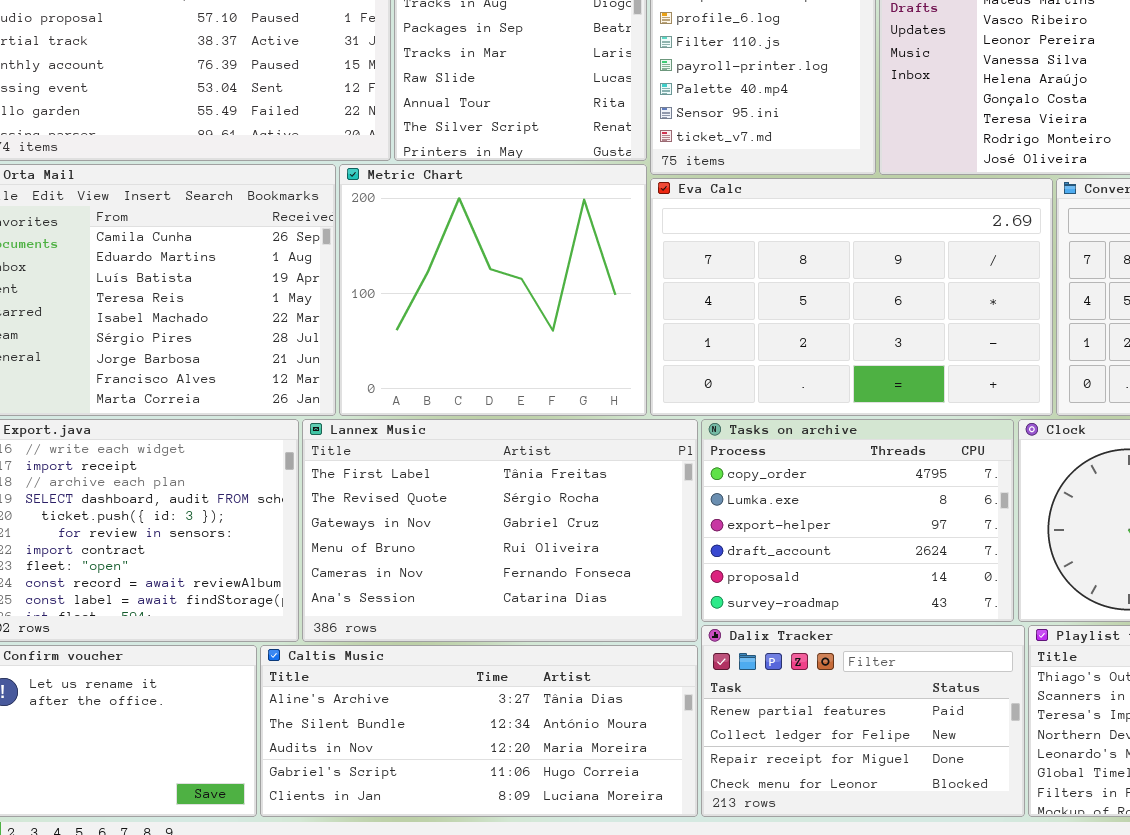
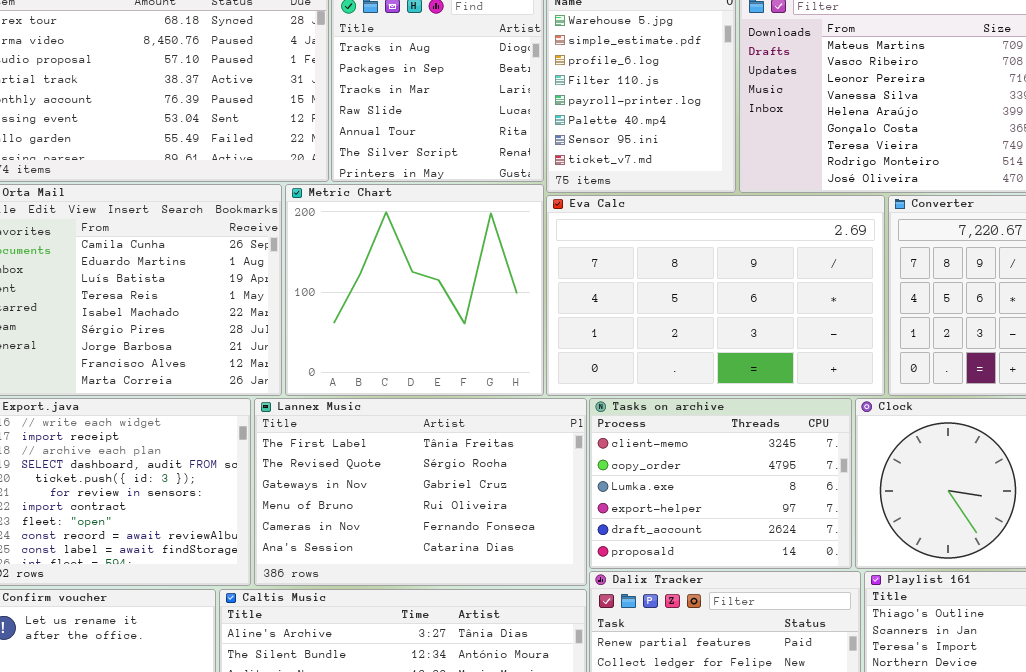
Tasks on archive: [701,419,1014,622] -> [589,398,852,569], scrolled up 1 row

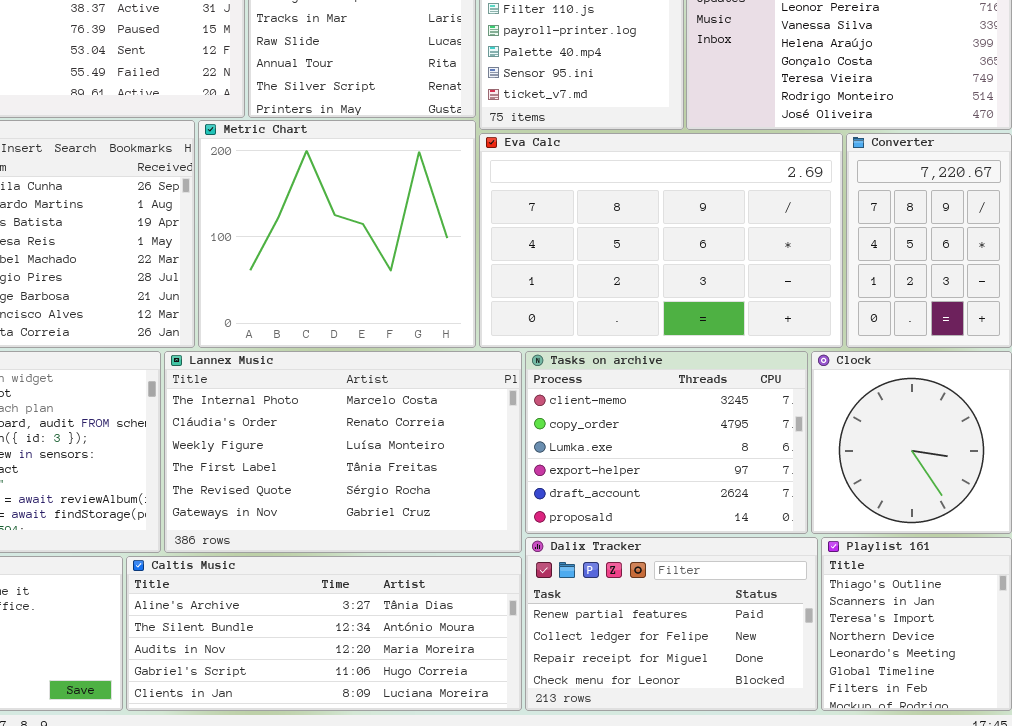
Lannex Music: [254,398,587,586] -> [164,351,522,553], scrolled up 3 rows

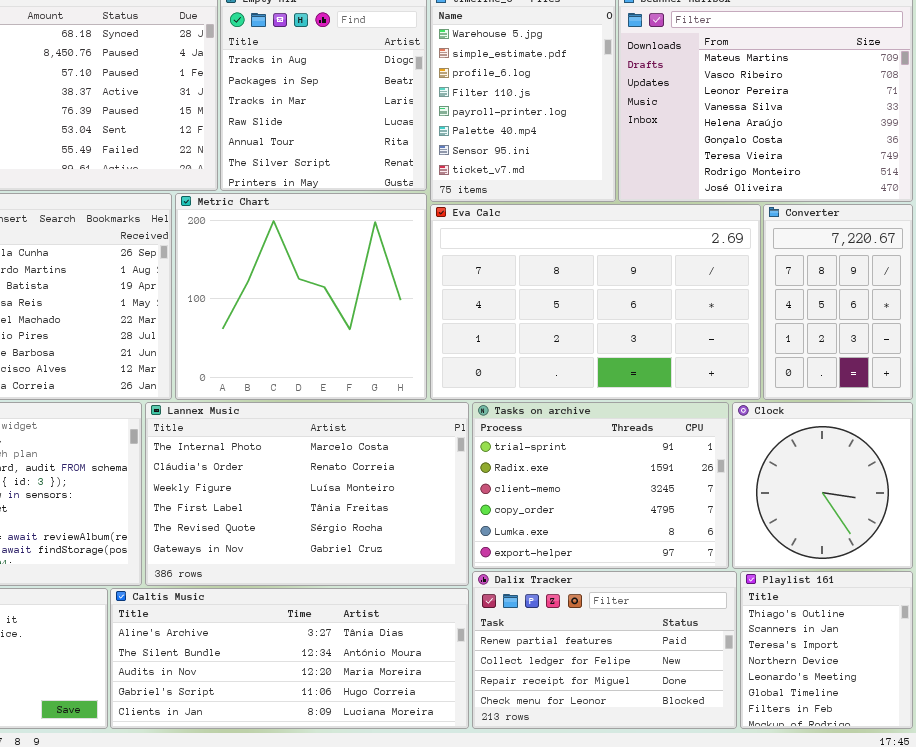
Tasks on archive: [525,351,808,534] -> [472,402,729,569], scrolled up 2 rows

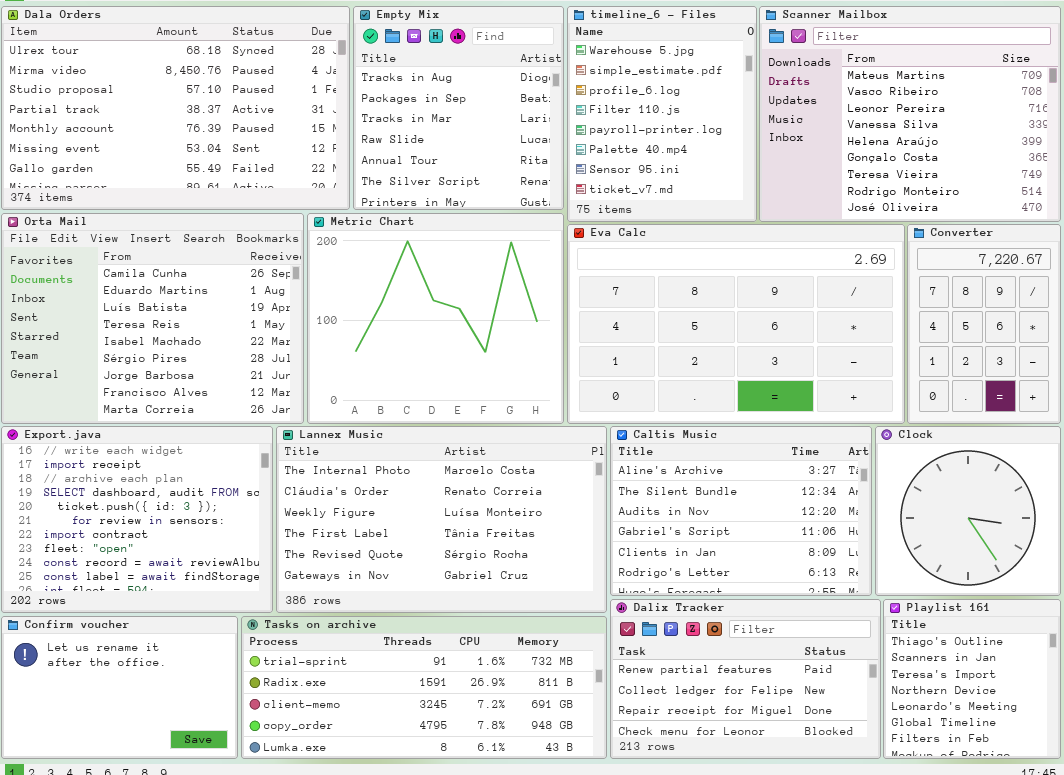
Tasks on archive: [472,402,729,569] -> [241,616,607,759], moved, resized
Caltis Music: [110,588,469,729] -> [610,426,872,596], moved, resized

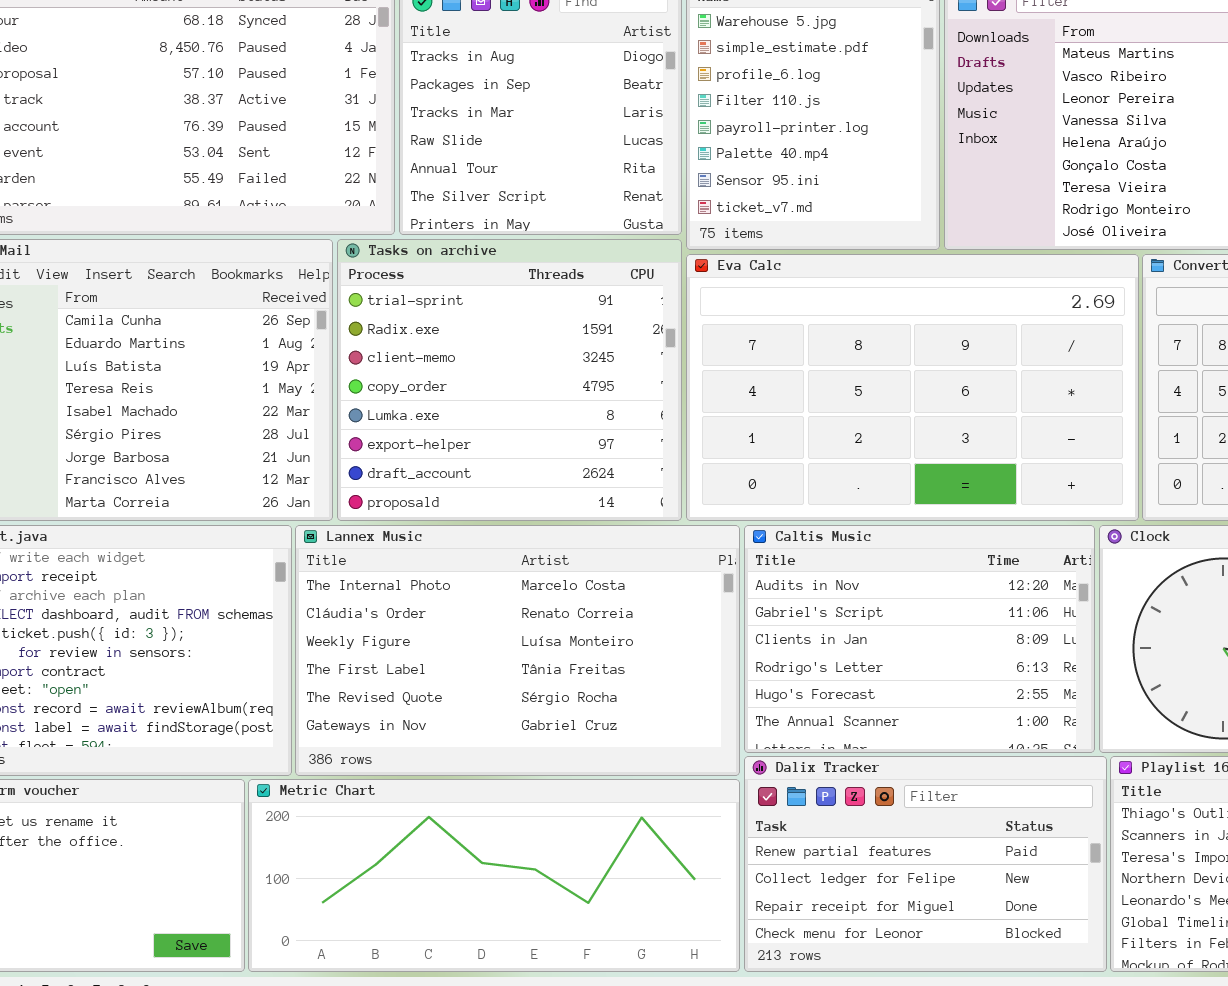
Metric Chart: [307,213,564,424] -> [248,779,740,972], moved, resized
Caltis Music: [610,426,872,596] -> [744,525,1095,753], scrolled down 2 rows
Tasks on archive: [241,616,607,759] -> [337,239,682,521], moved, resized

